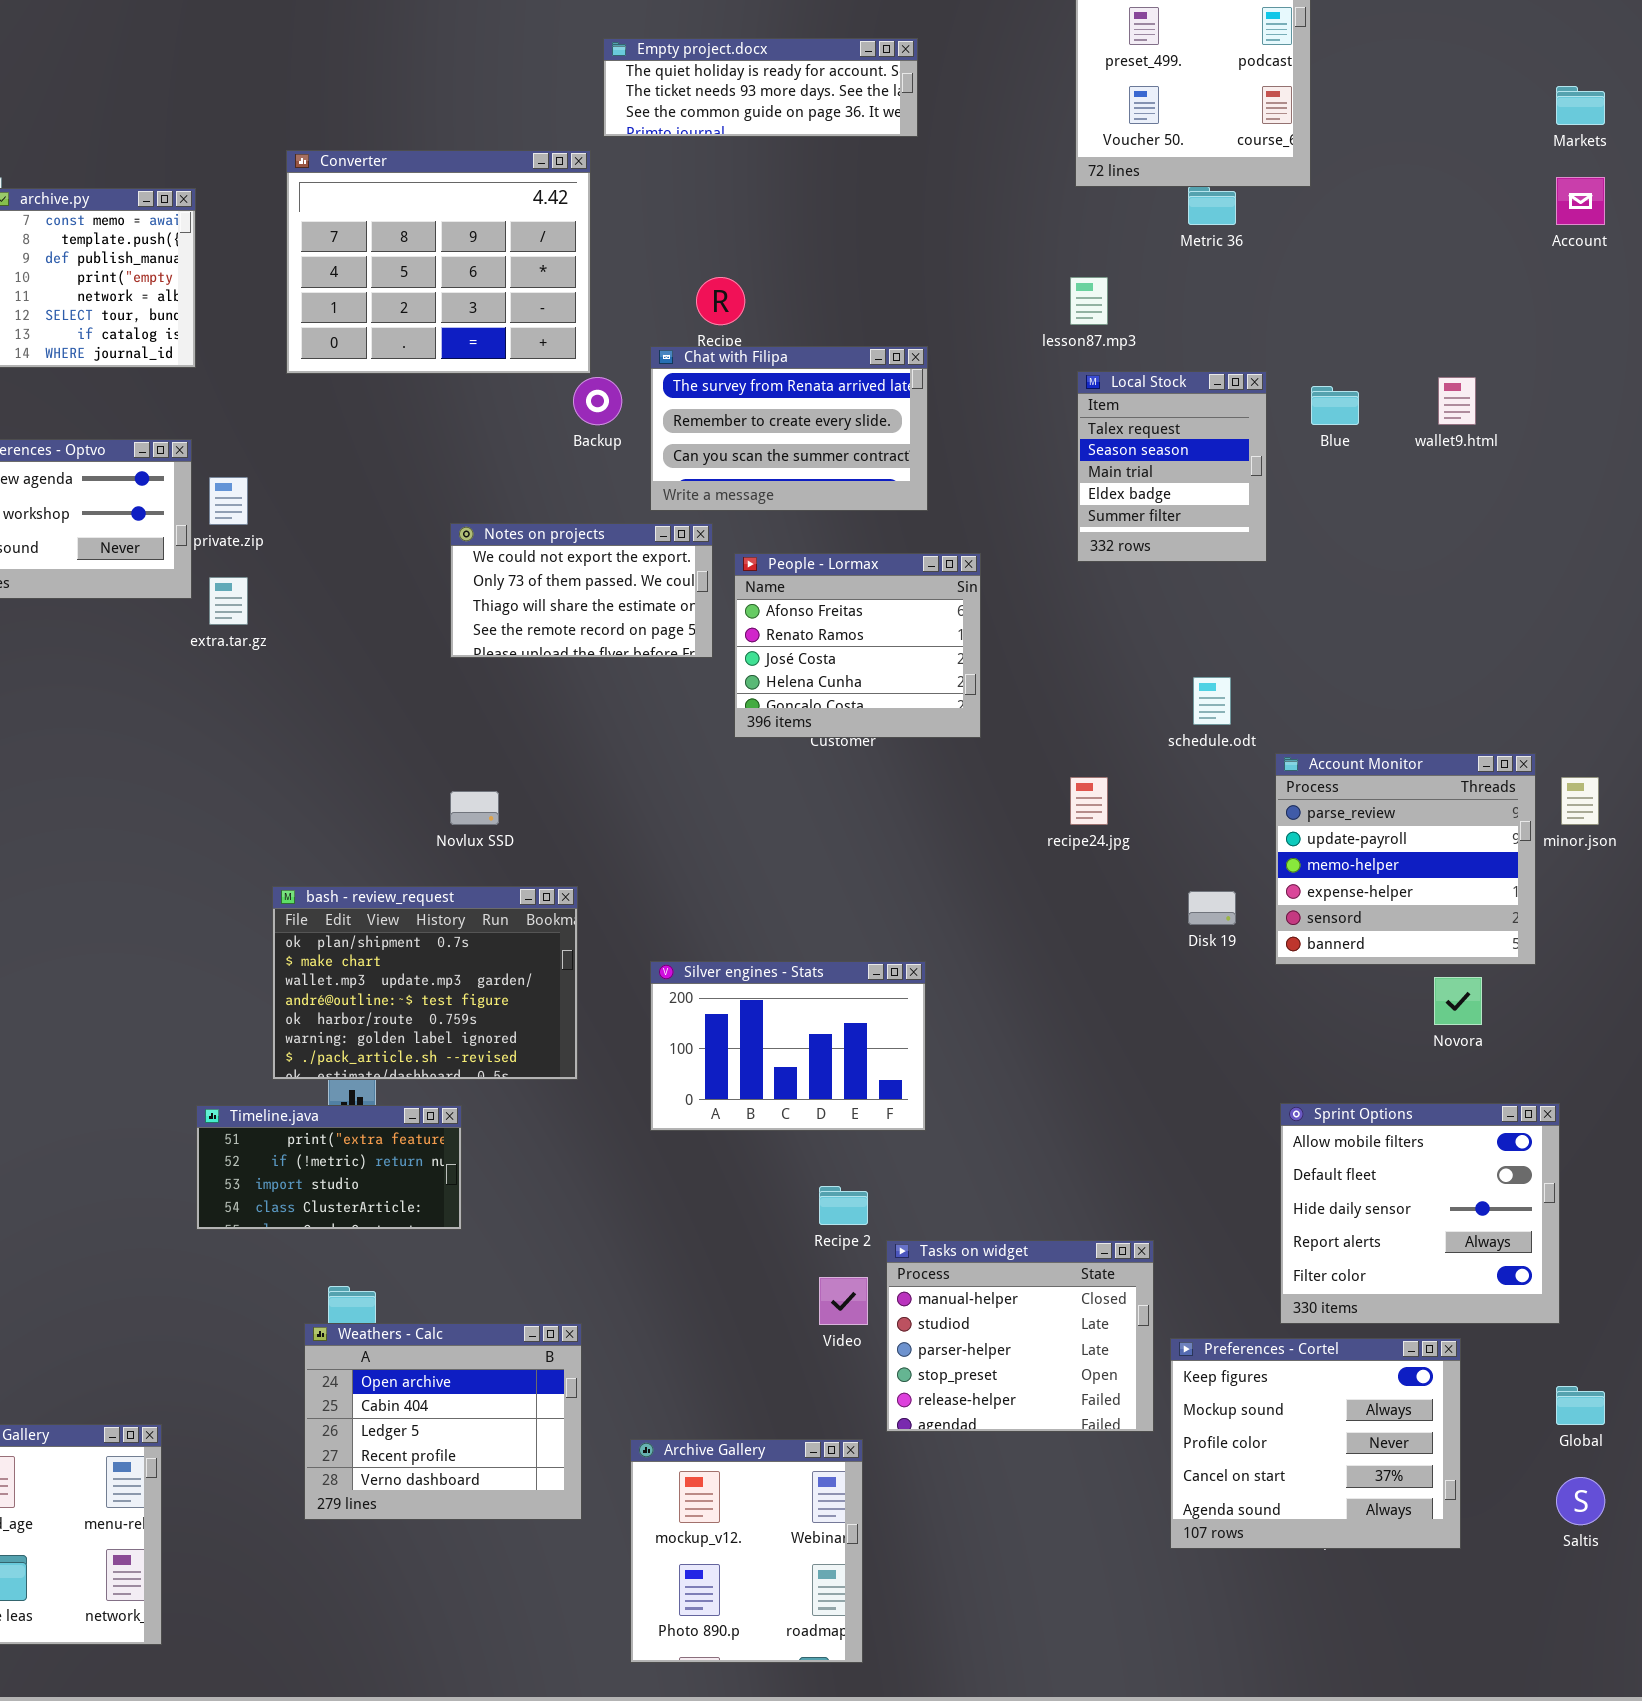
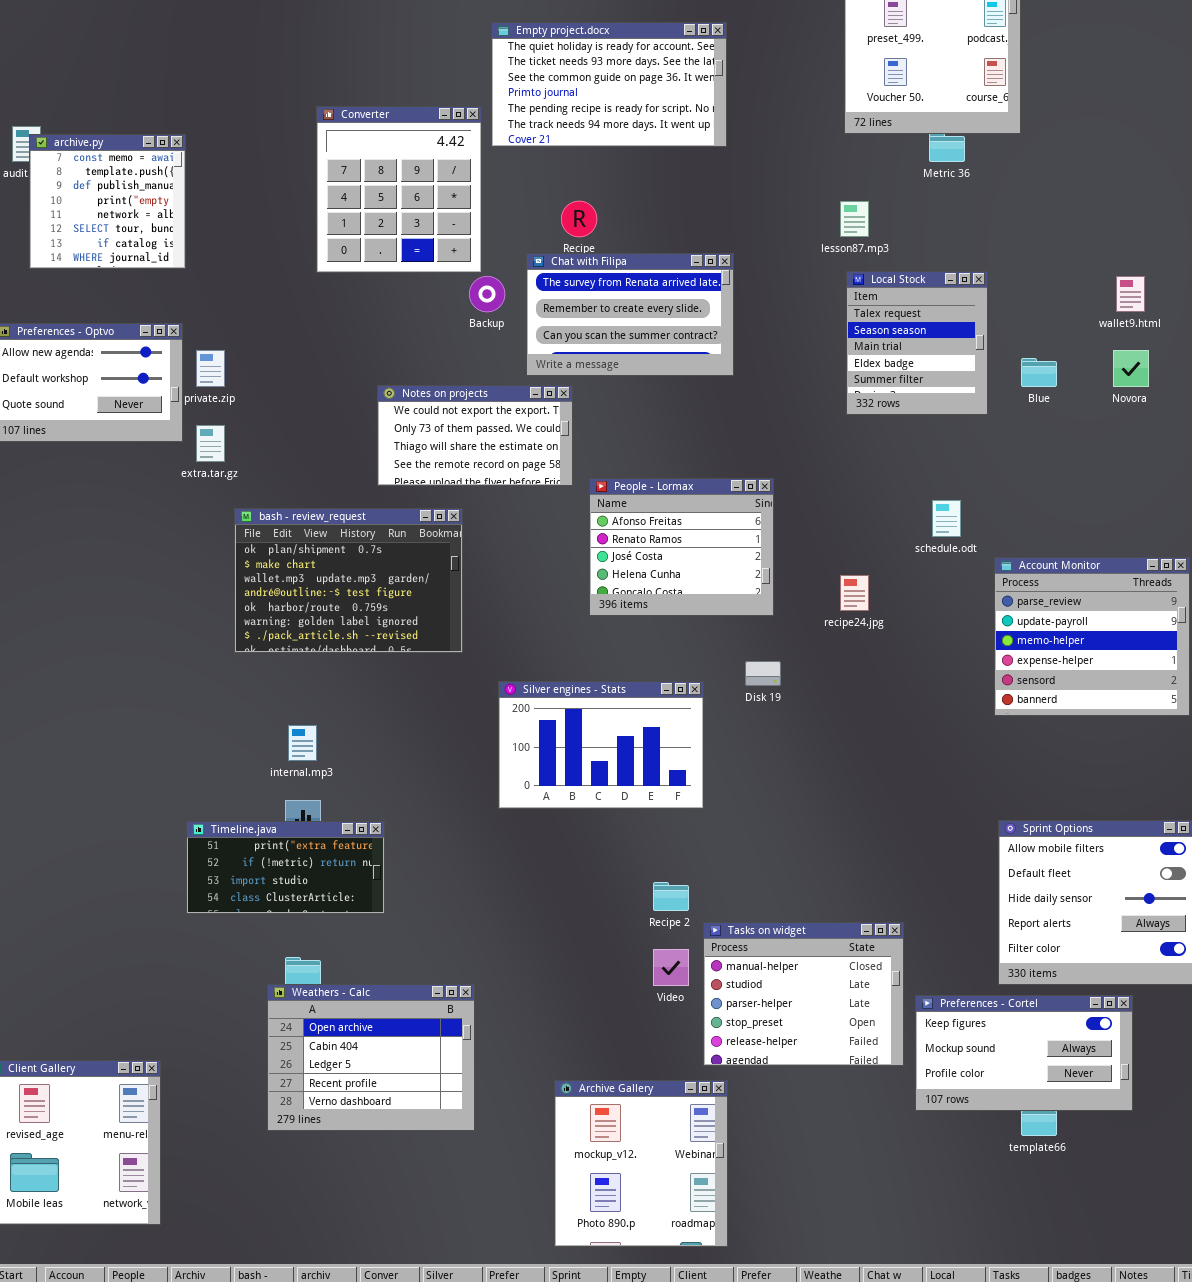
Empty project.docx: [603,38,918,137] -> [491,22,727,147], resized
Converter: [286,150,591,374] -> [316,106,482,273], resized
Blue: [1311,386,1359,425] -> [1021,358,1057,387], moved
People - Lormax: [734,553,981,738] -> [589,478,774,616], moved
bash - review_request: [272,886,578,1080] -> [234,508,463,653], moved
Disk 19: [1188,891,1236,925] -> [745,661,781,686], moved
Silver engines - Stats: [650,961,926,1131] -> [498,681,704,809], moved
Novora: [1434,977,1482,1025] -> [1113,350,1149,387], moved
Preferences - Cortel: [1170,1338,1461,1549] -> [915,995,1133,1111], resized
Archive Gallery: [630,1439,863,1663] -> [554,1080,728,1247], moved

